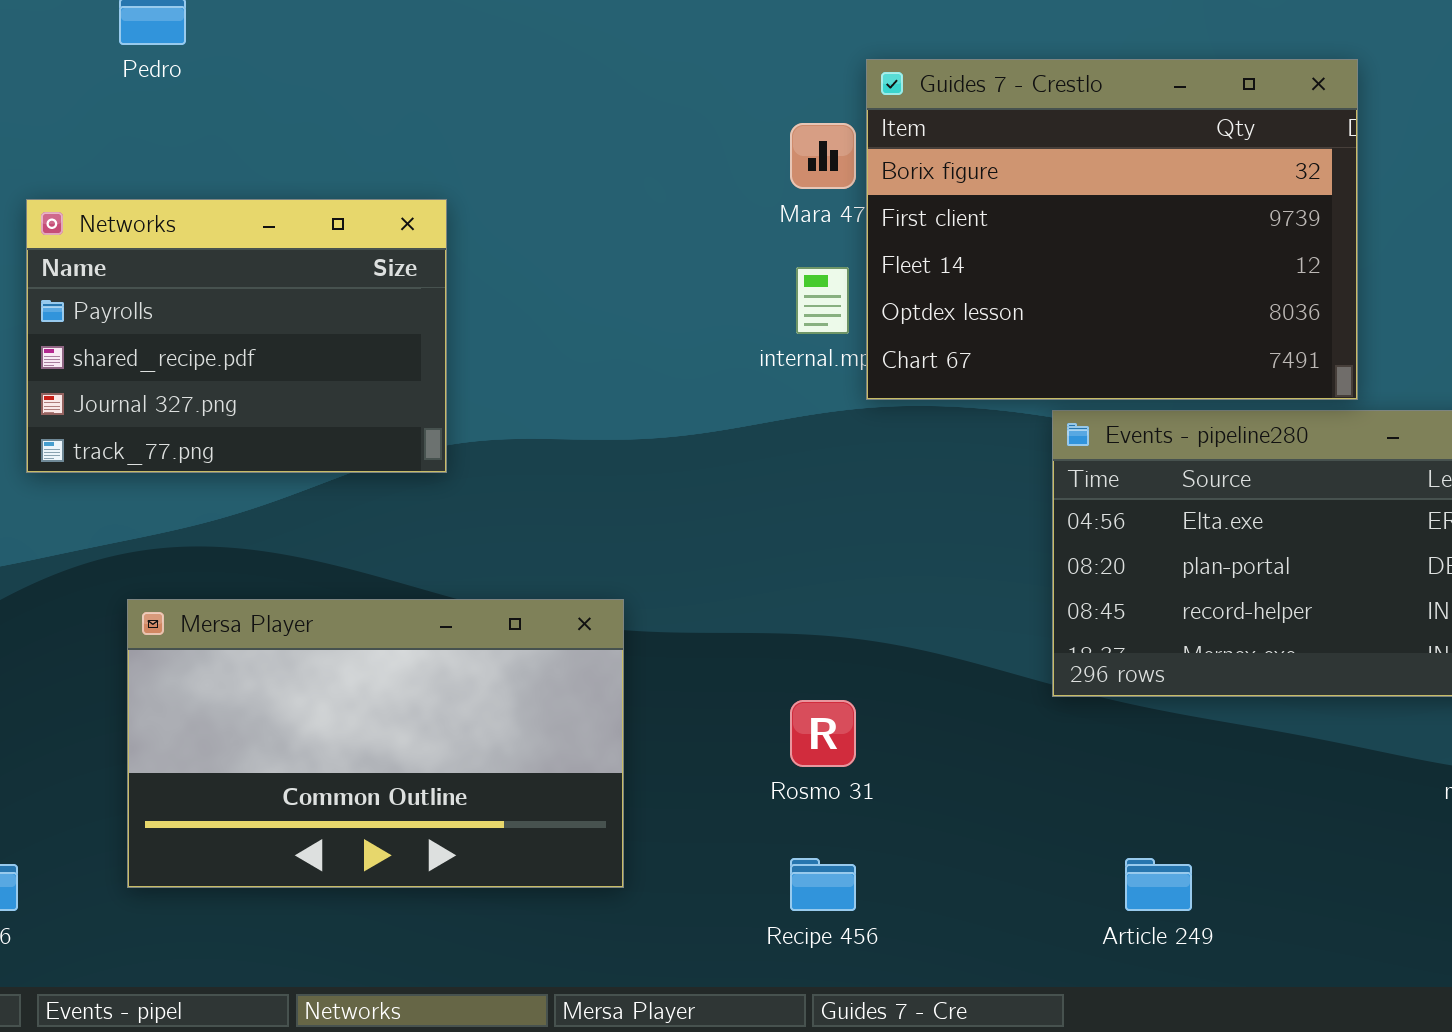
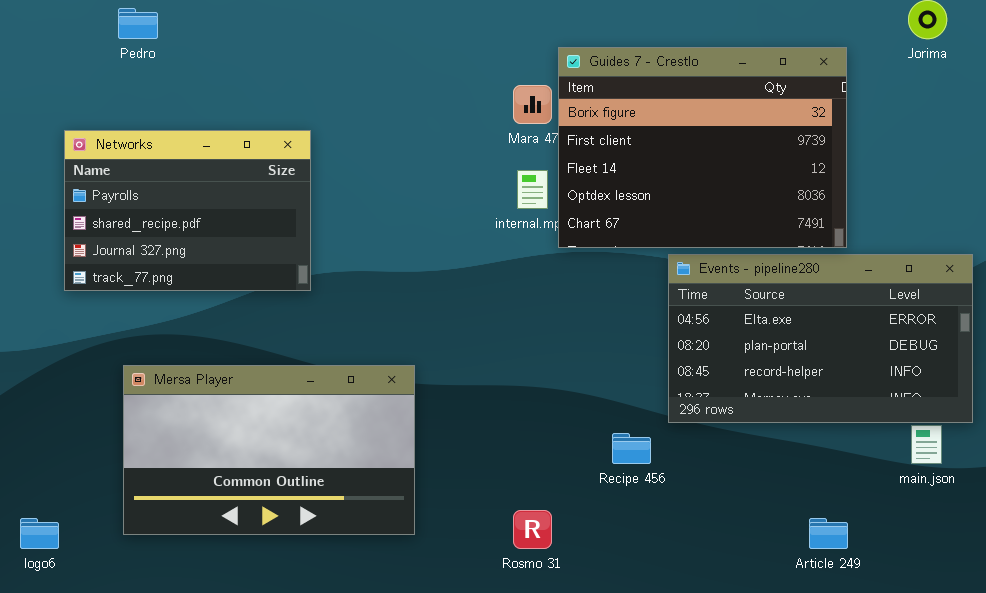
Rosmo 31: [790,700,856,767] -> [513,510,552,549], moved
Recipe 456: [790,858,856,911] -> [612,433,651,464], moved
Article 249: [1125,858,1192,911] -> [809,518,848,549], moved

